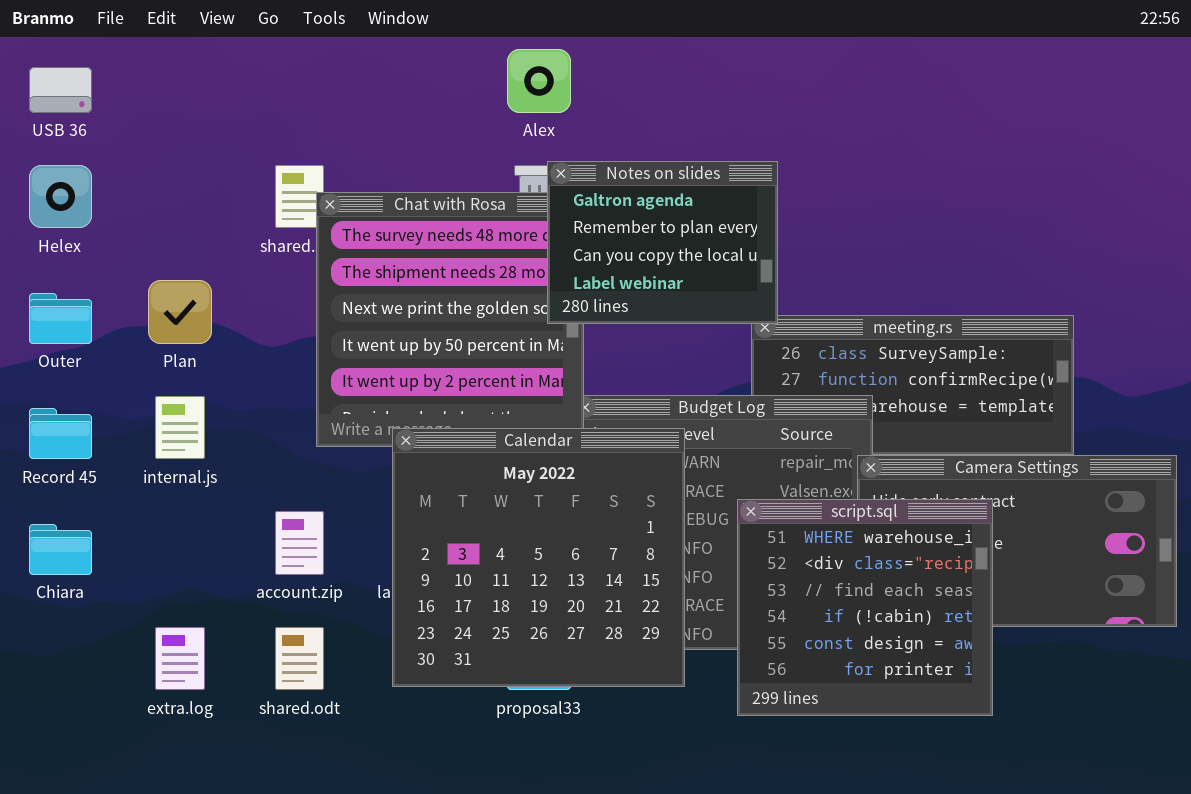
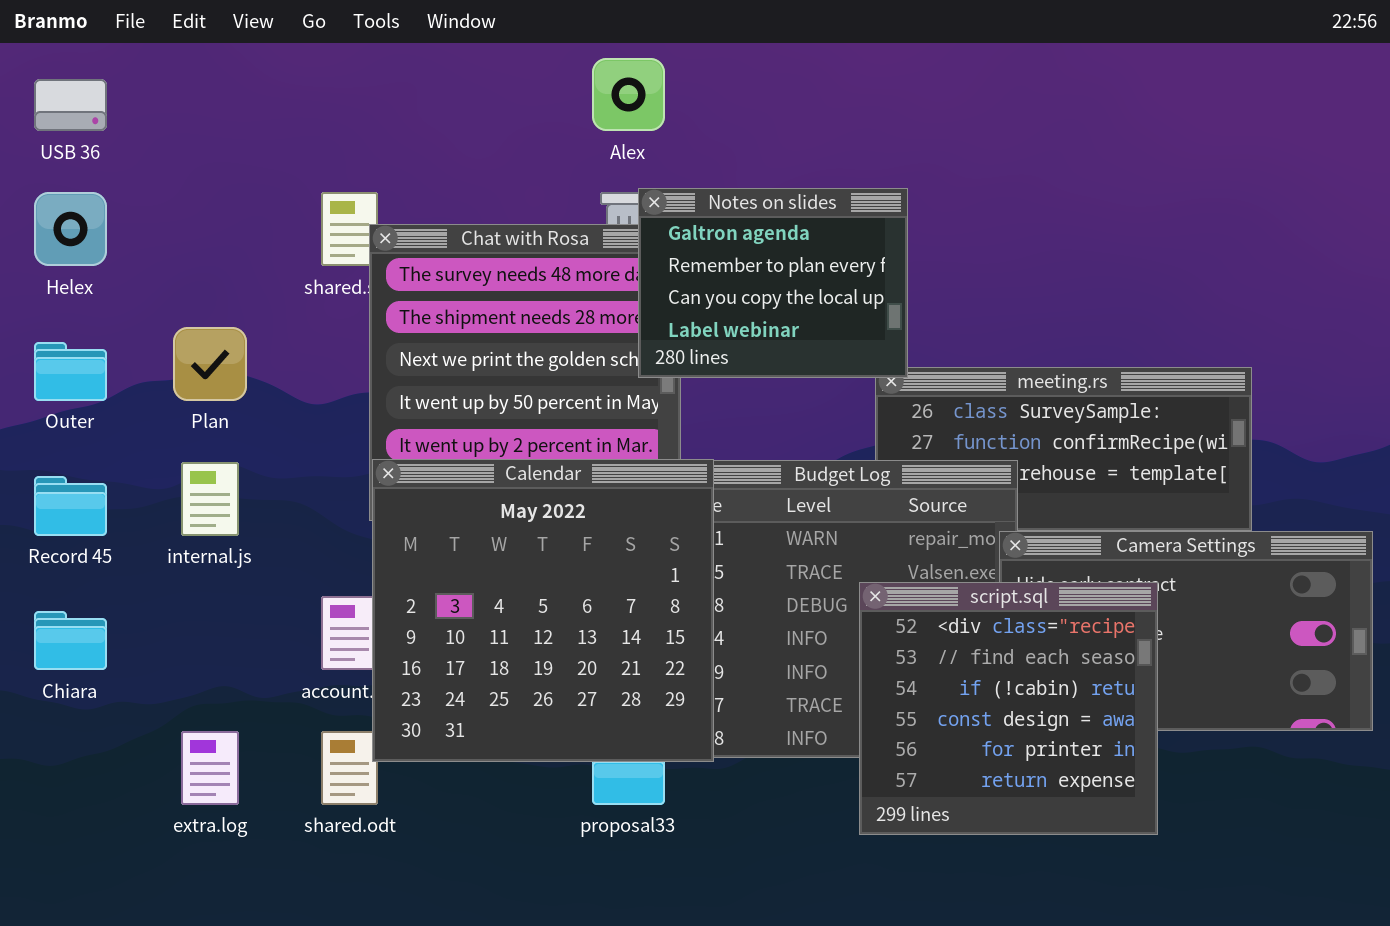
Calendar: [392,428,685,687] -> [372,459,714,762], moved
script.sql: [737,499,993,716] -> [859,582,1158,835], scrolled down 1 row

